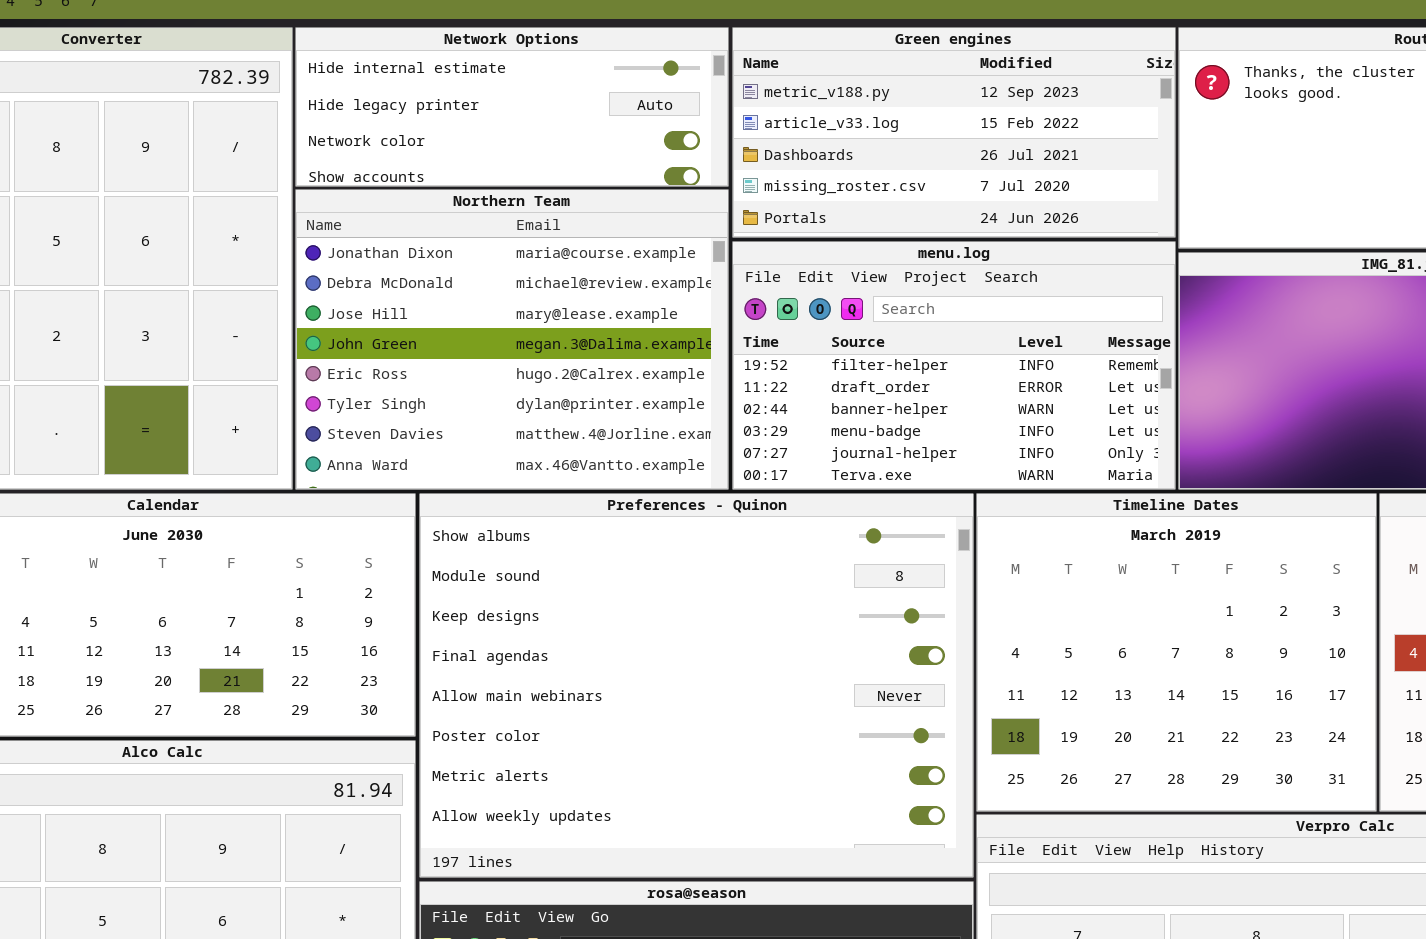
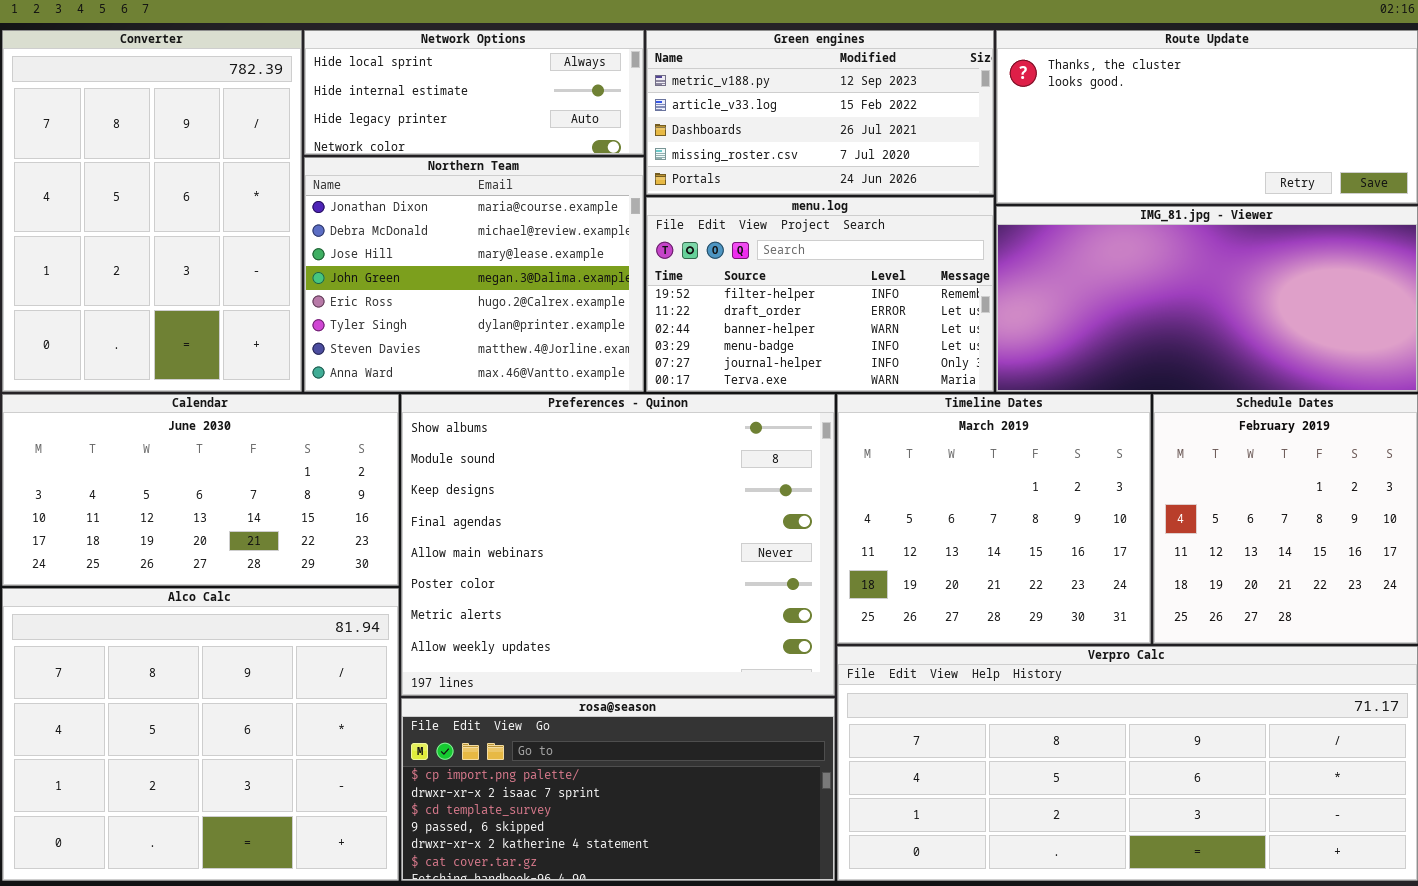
Network Options: [295,27,729,187] -> [304,30,644,155], scrolled up 1 row

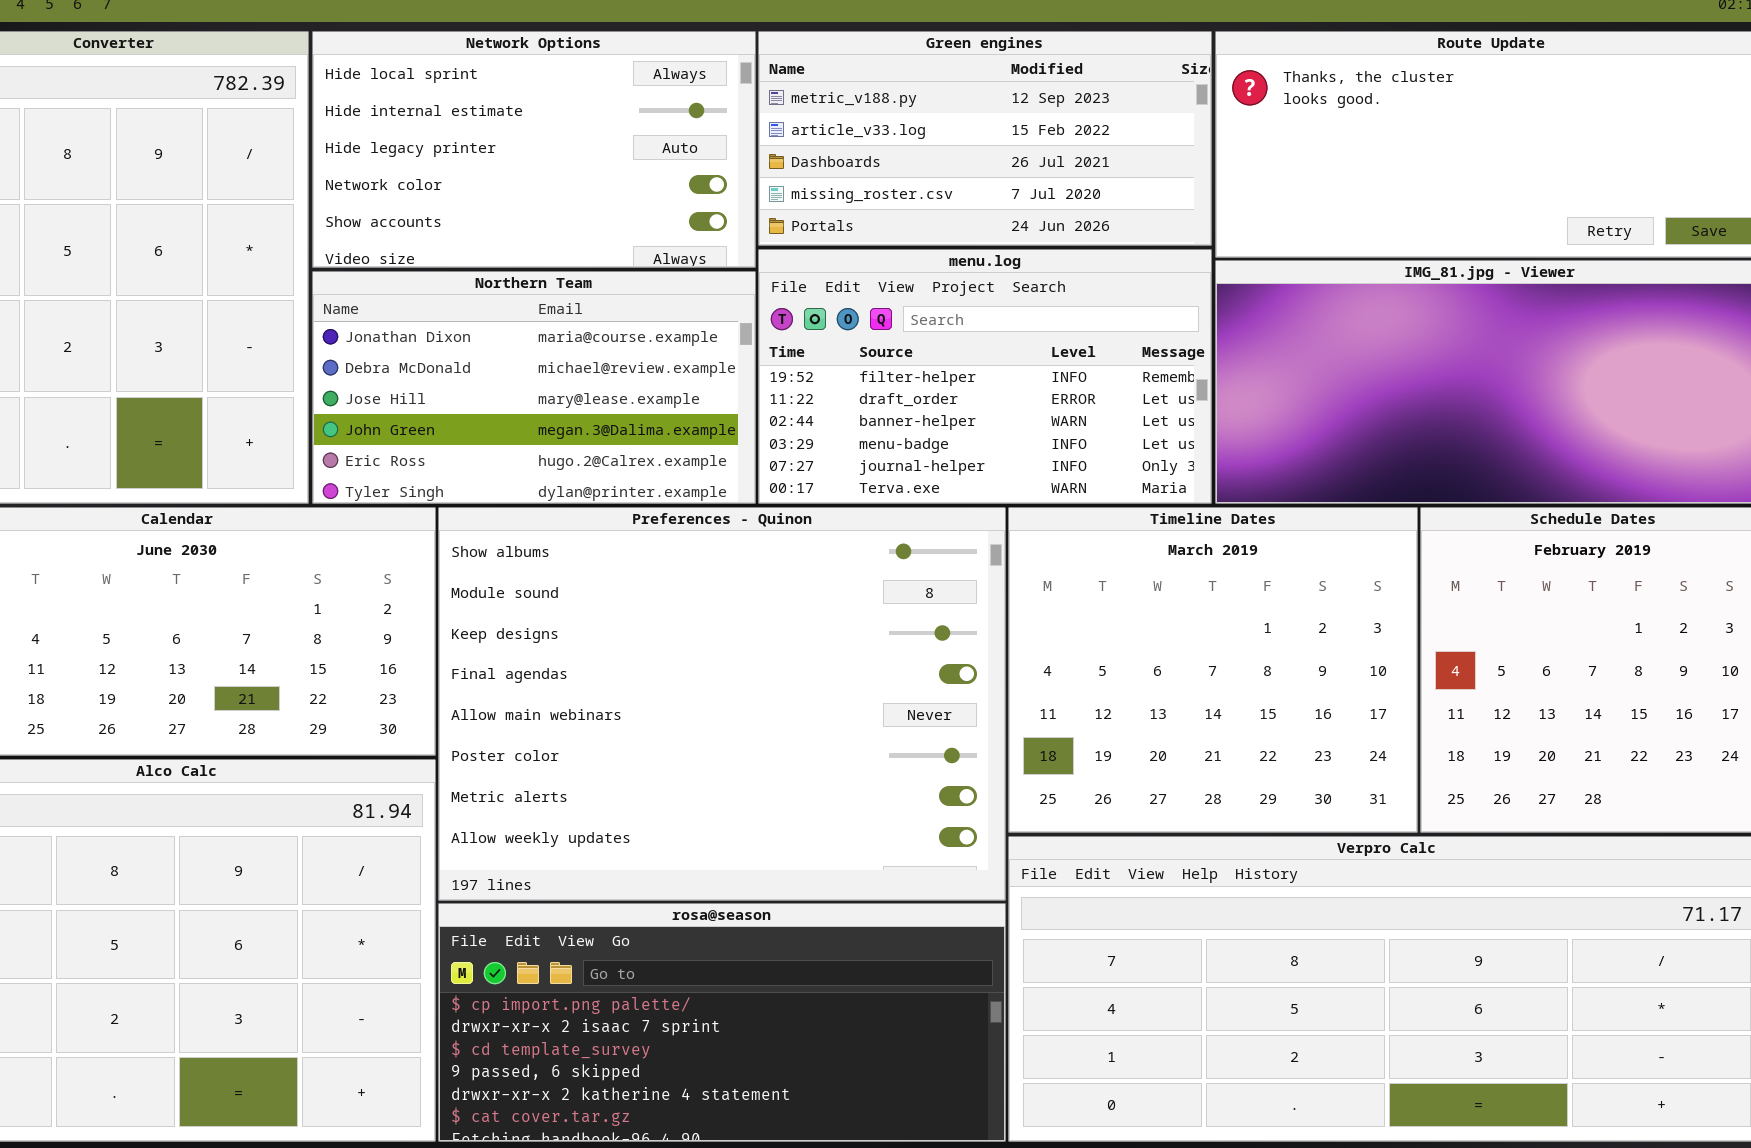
Network Options: [304,30,644,155] -> [312,31,756,268], resized
Northern Team: [304,157,644,392] -> [312,271,756,504], resized

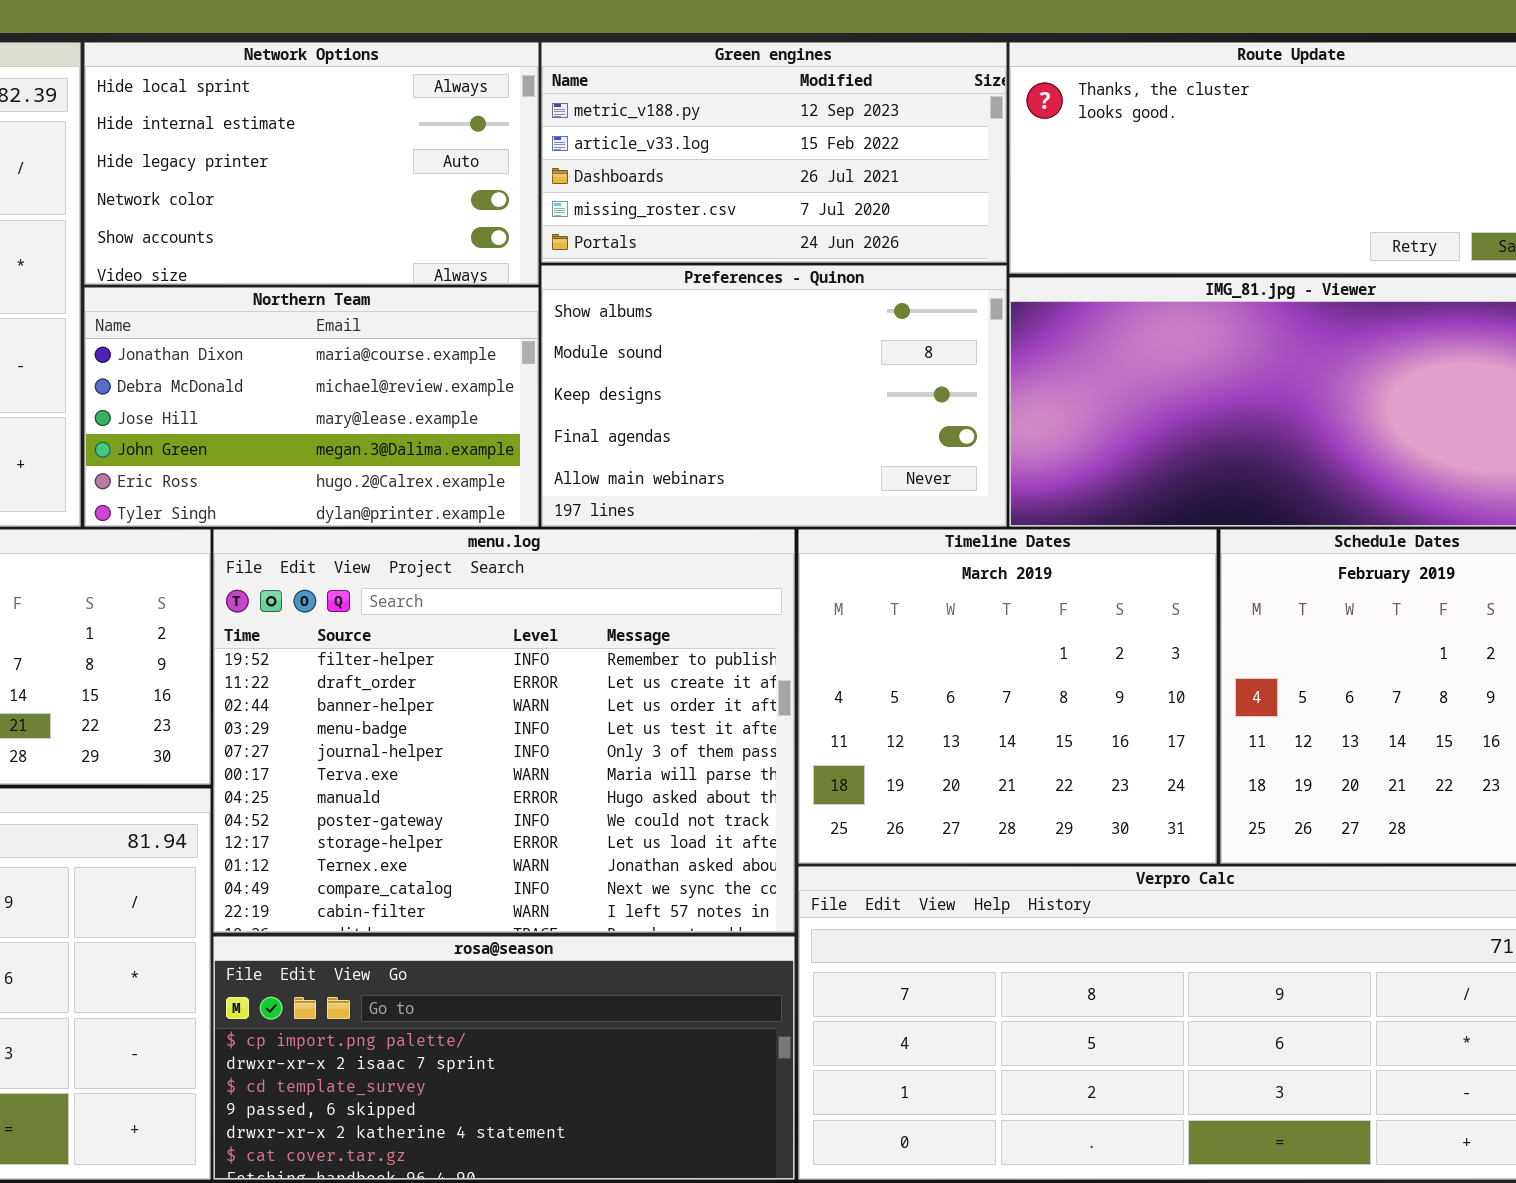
menu.log: [758,249,1212,504] -> [213,529,795,933], moved, resized
Preferences - Quinon: [438,507,1006,901] -> [541,265,1007,527], moved, resized

